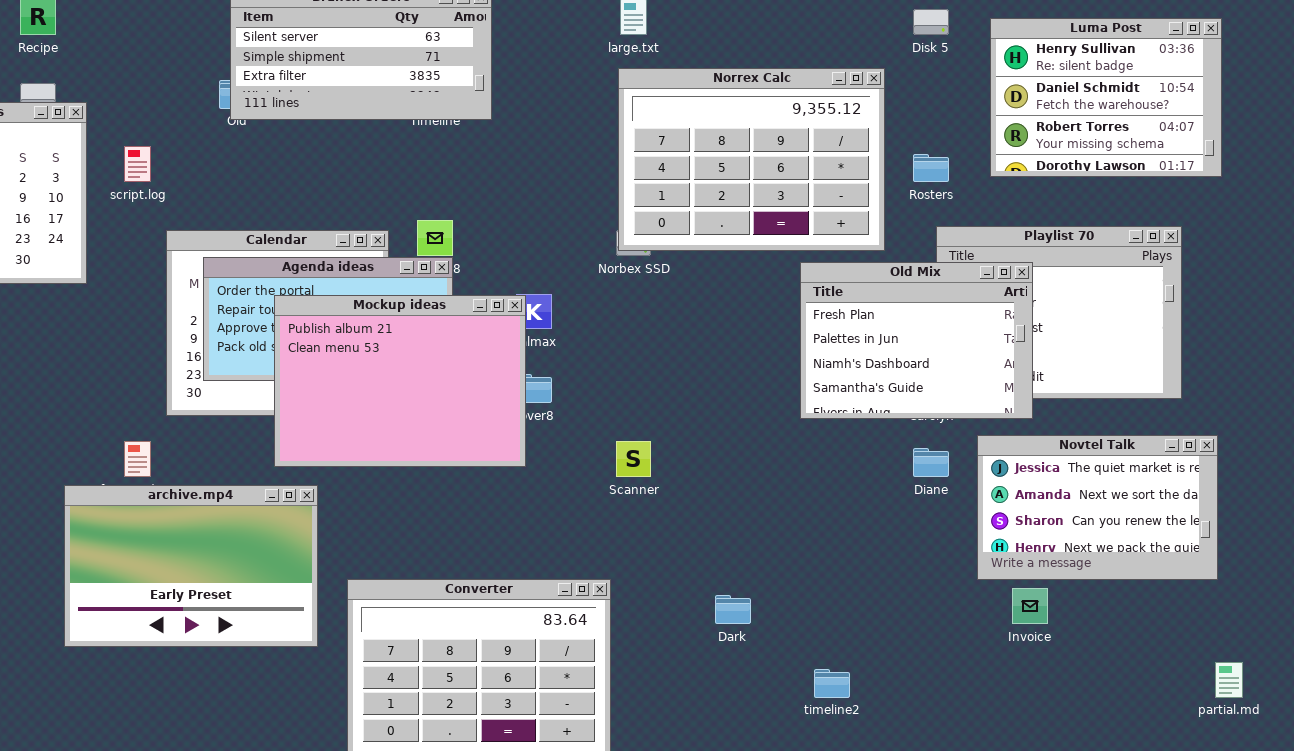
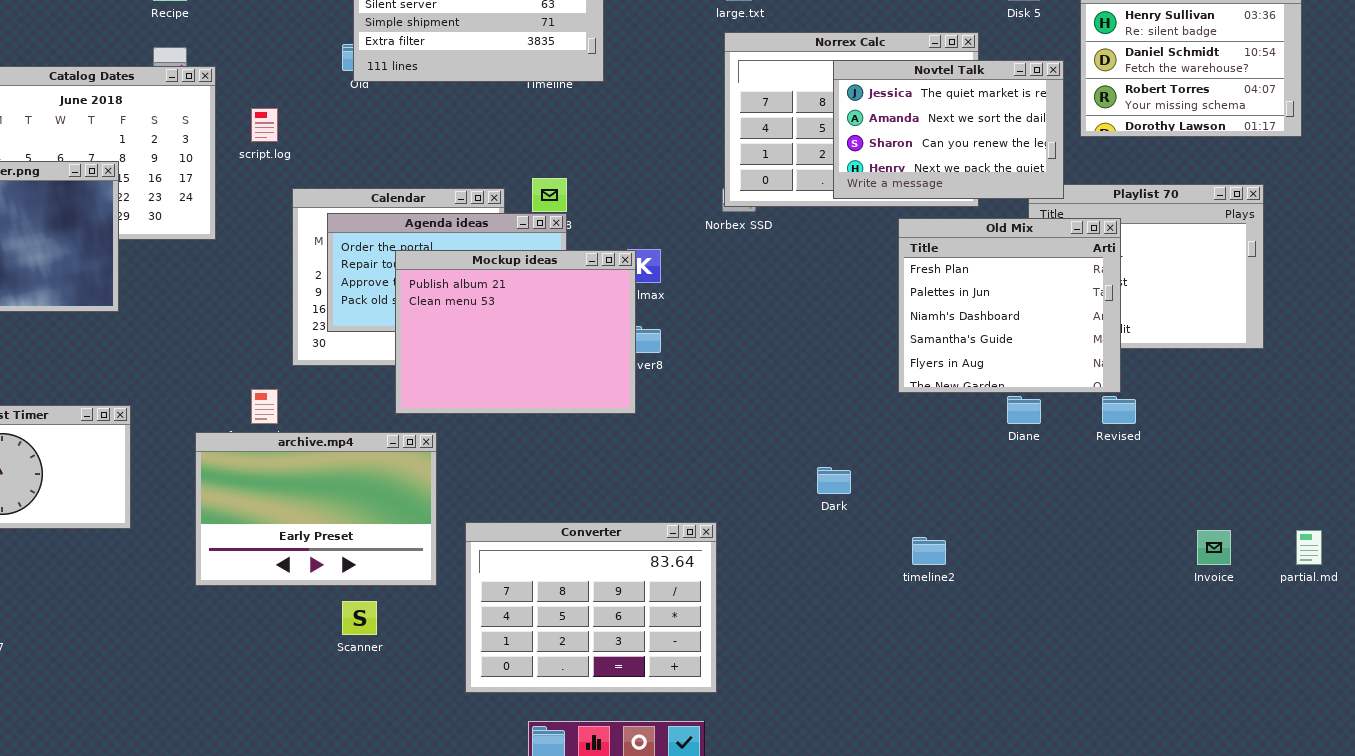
Old Mix: [800,262,1033,419] -> [898,218,1121,393], resized
Novtel Talk: [977,435,1218,580] -> [833,60,1064,199], moved
Scanner: [616,441,651,477] -> [342,601,377,635], moved
Invoice: [1012,588,1048,624] -> [1197,530,1231,565], moved
Dark: [715,595,751,624] -> [817,467,851,494], moved
partial.md: [1215,662,1243,698] -> [1296,530,1322,565], moved
timeline2: [814,669,850,698] -> [912,537,946,565], moved

